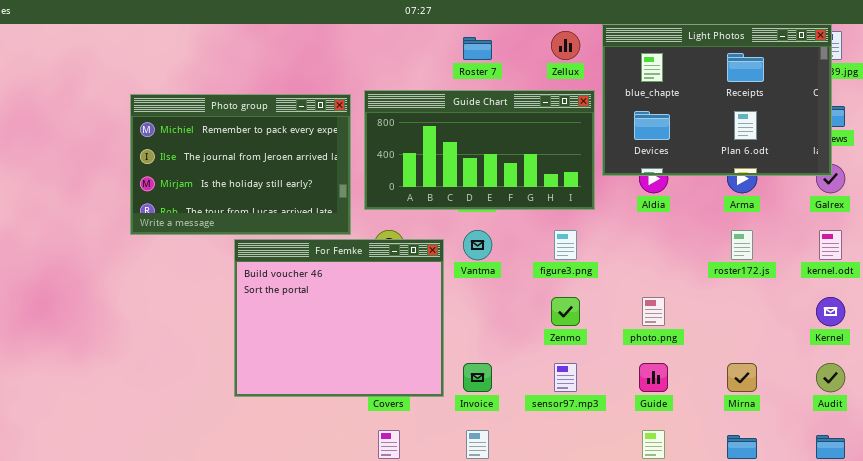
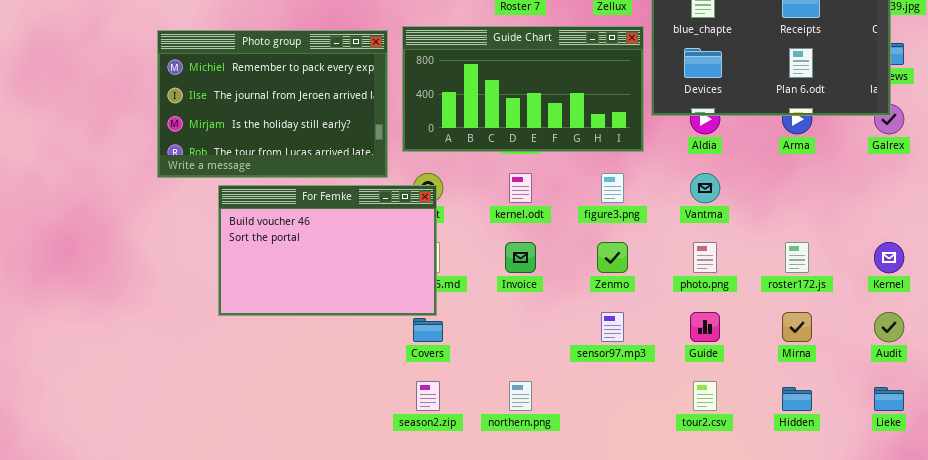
Vantma: [463,230,492,260] -> [690,173,720,203], moved
roster172.js: [731,230,753,260] -> [785,242,809,273], moved
kernel.odt: [819,230,842,260] -> [509,173,532,203], moved
For Femke: [234,239,444,397] -> [218,185,437,316], moved, resized
Invoice: [463,363,492,392] -> [505,242,536,273], moved

